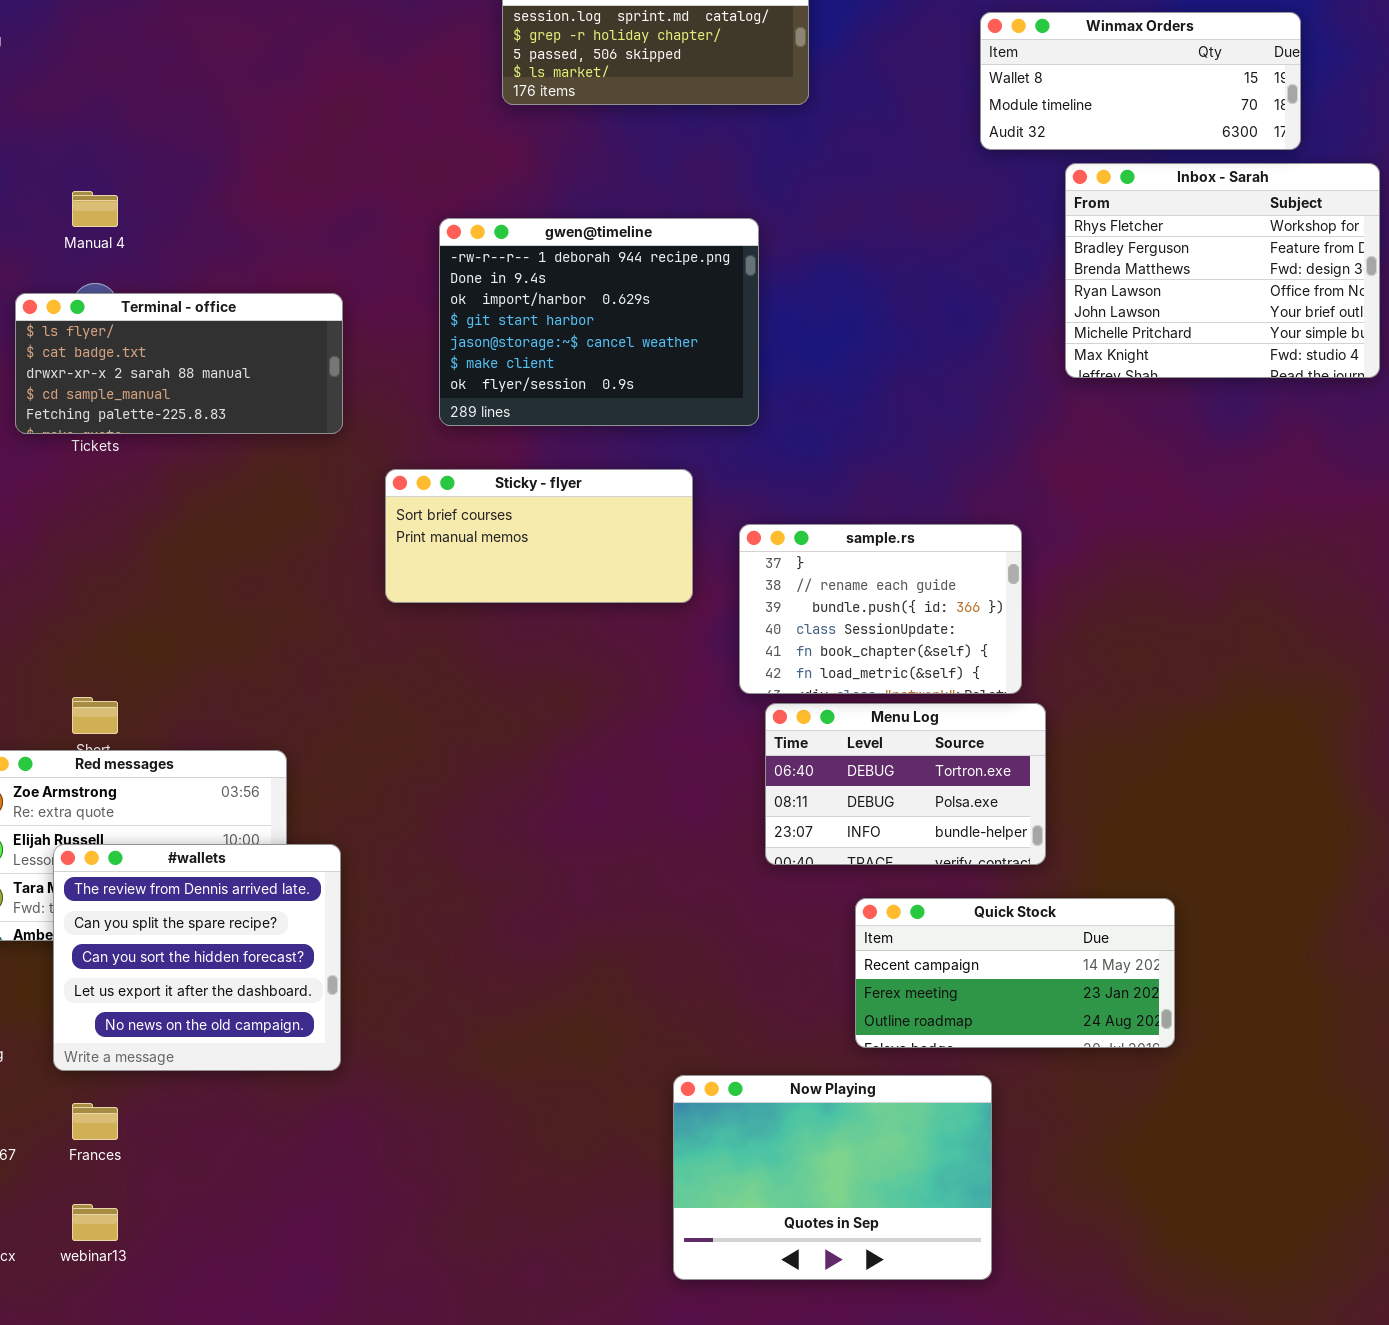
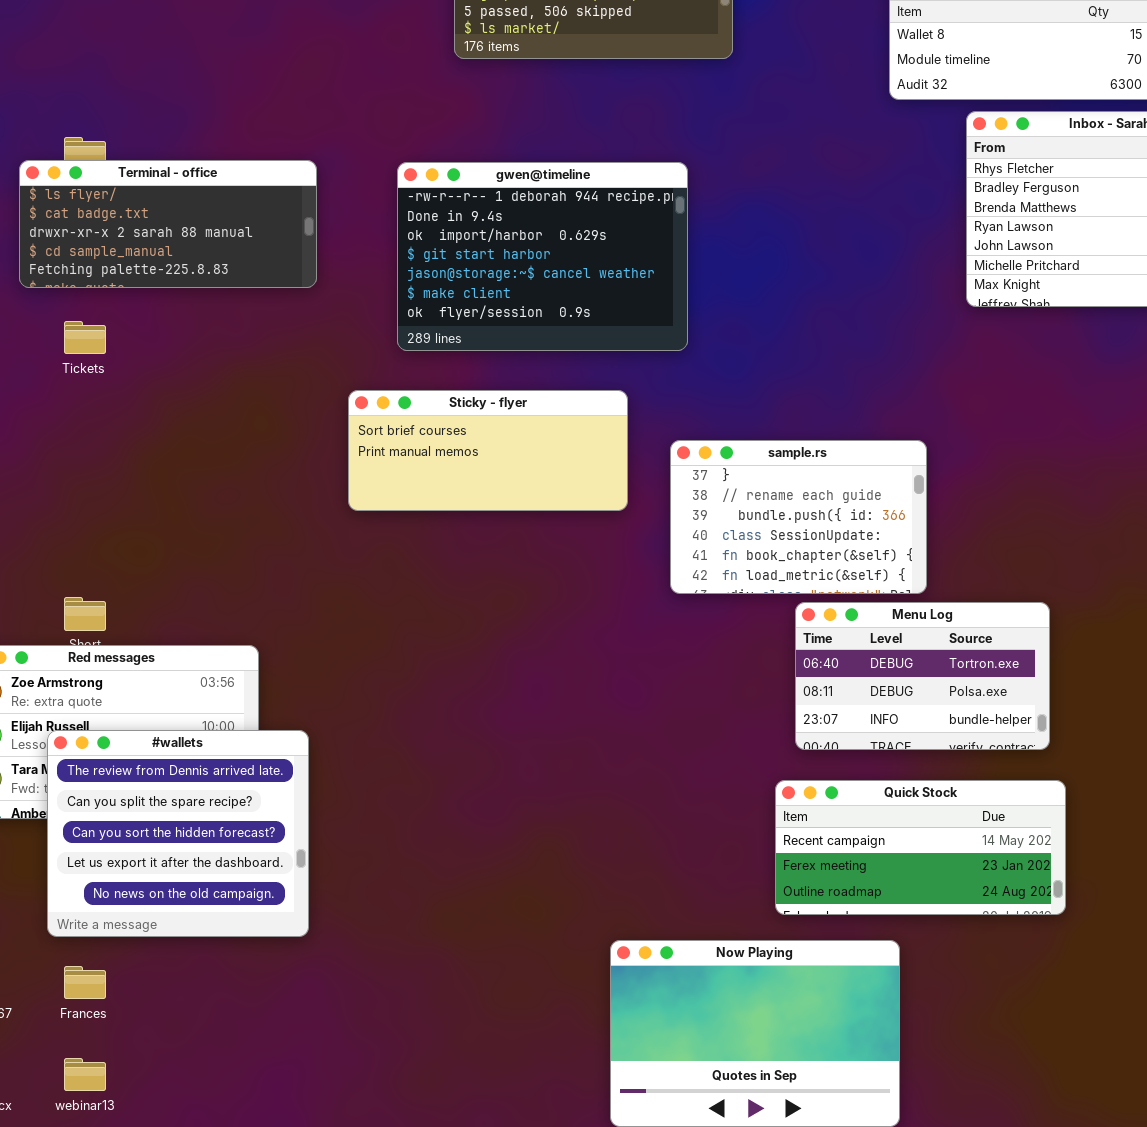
Terminal - office: [15,293,343,434] -> [19,160,317,288], moved
Menu Log: [765,703,1046,865] -> [795,602,1050,750], moved

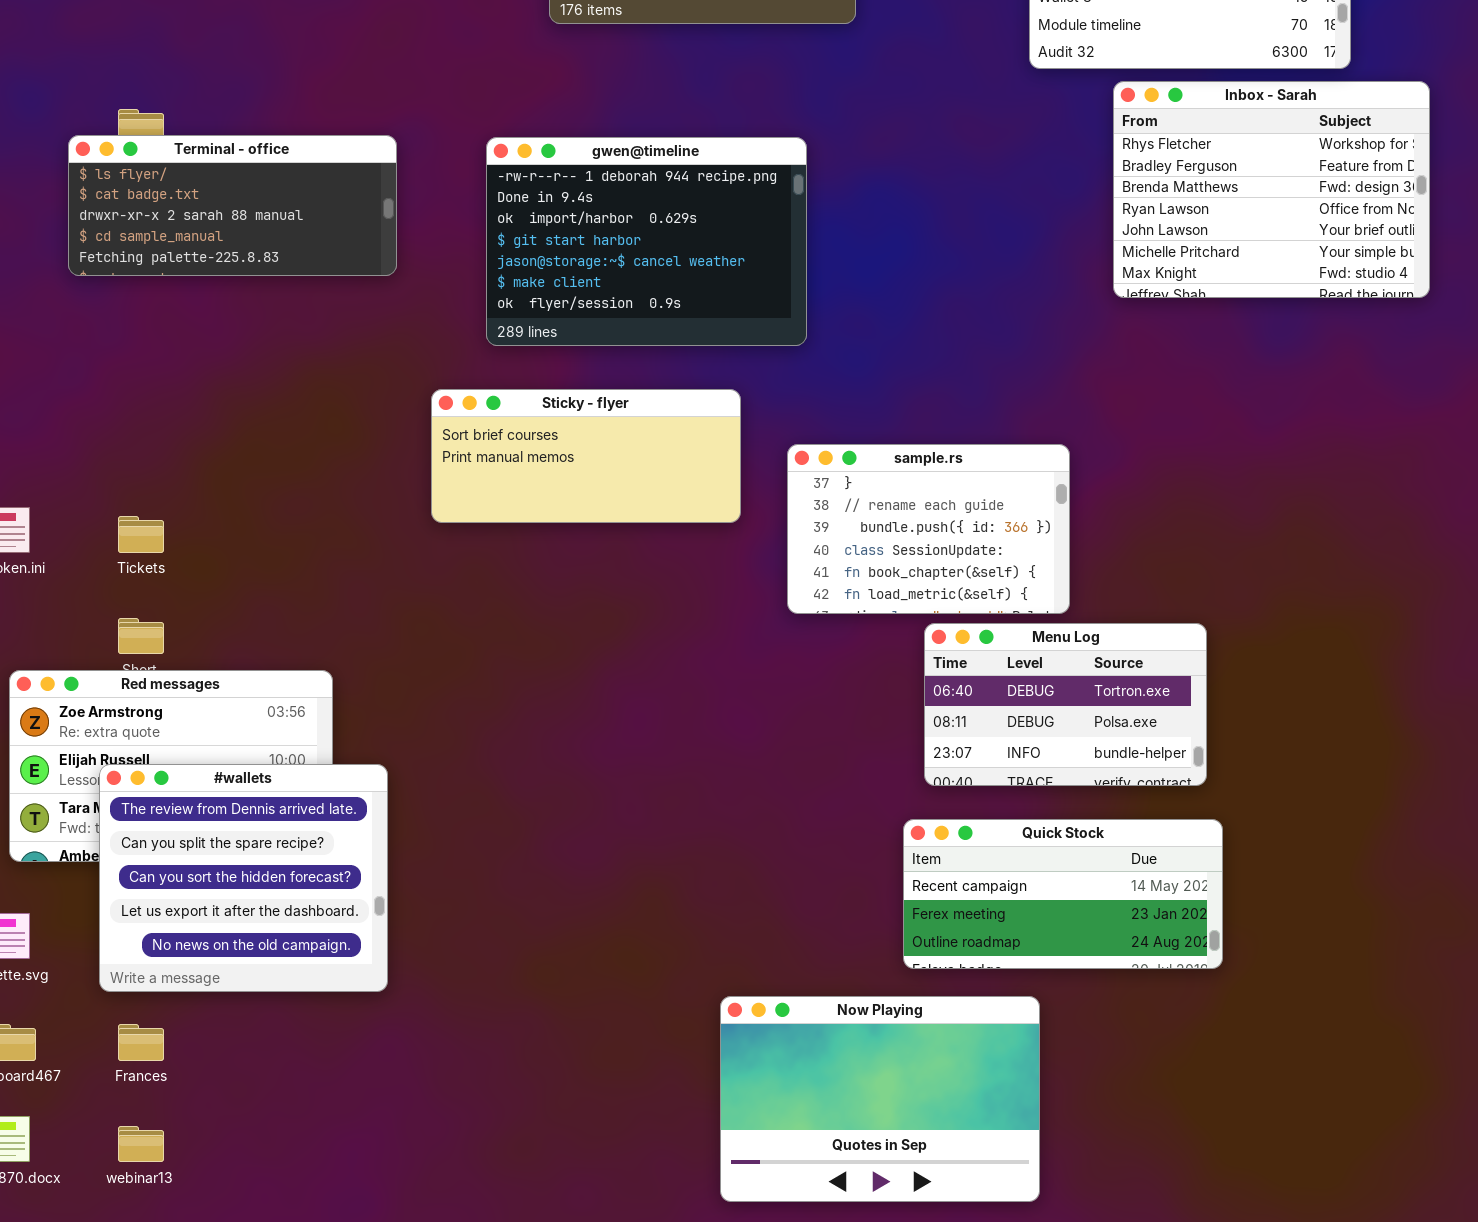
Tickets: [64,321,106,354] -> [118,516,164,553], moved

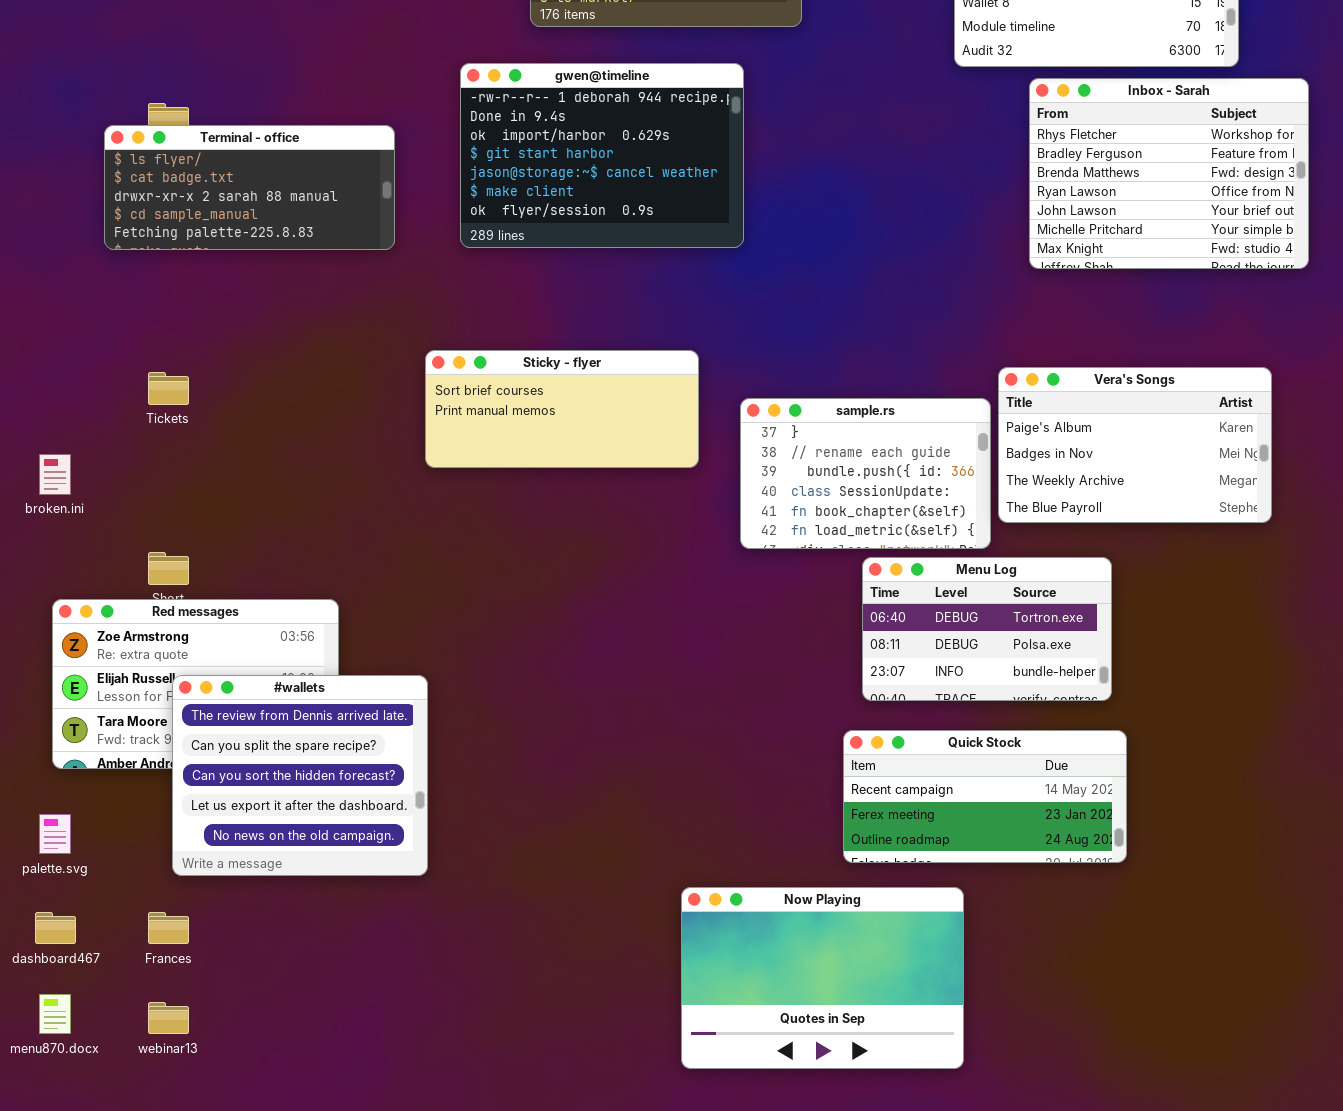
gwen@timeline: [486,137,807,346] -> [460,63,744,248], moved
Vera's Songs: none -> [998,367,1272,523], opened
Tickets: [118,516,164,553] -> [148,372,189,405], moved
#wallets: [99,764,388,992] -> [172,675,428,876], moved

